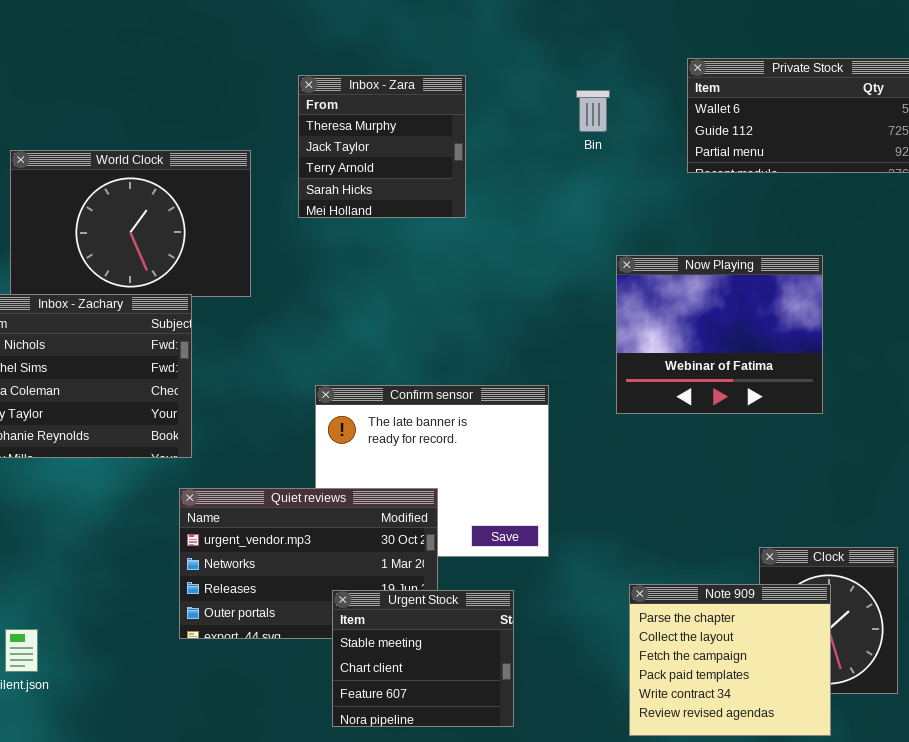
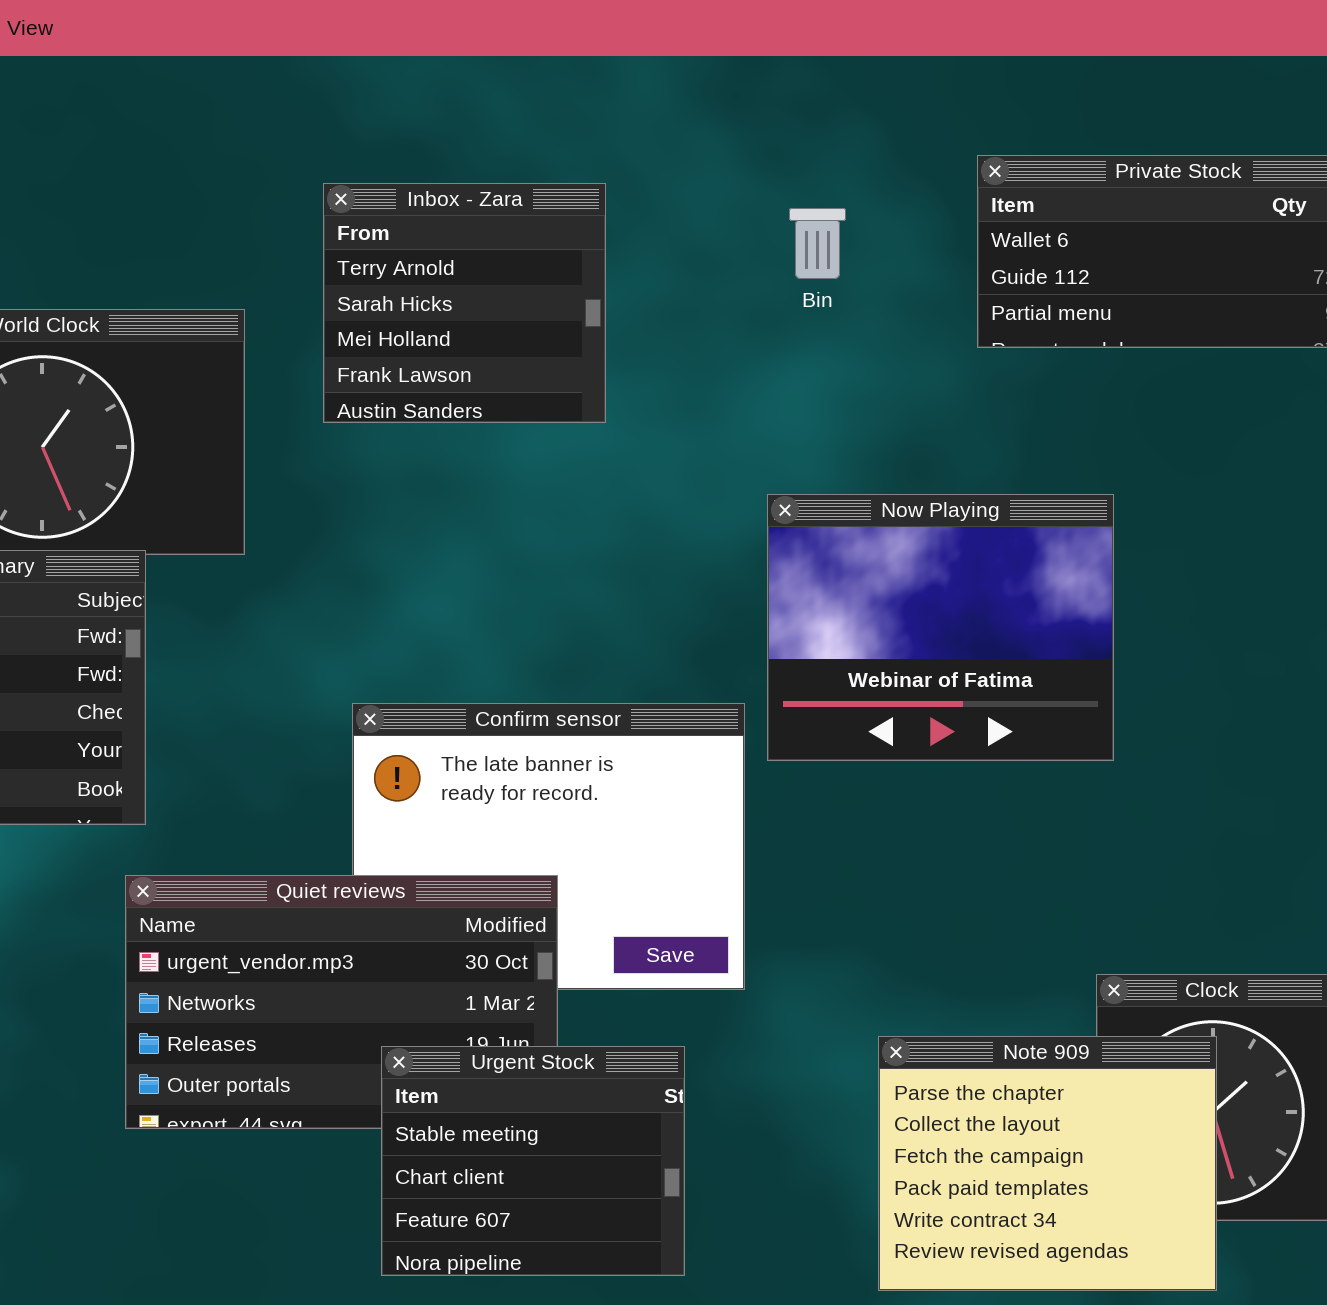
Inbox - Zara: [298,75,466,218] -> [323,183,606,423], scrolled down 2 rows
Now Playing: [616,255,823,414] -> [767,494,1114,761], moved

